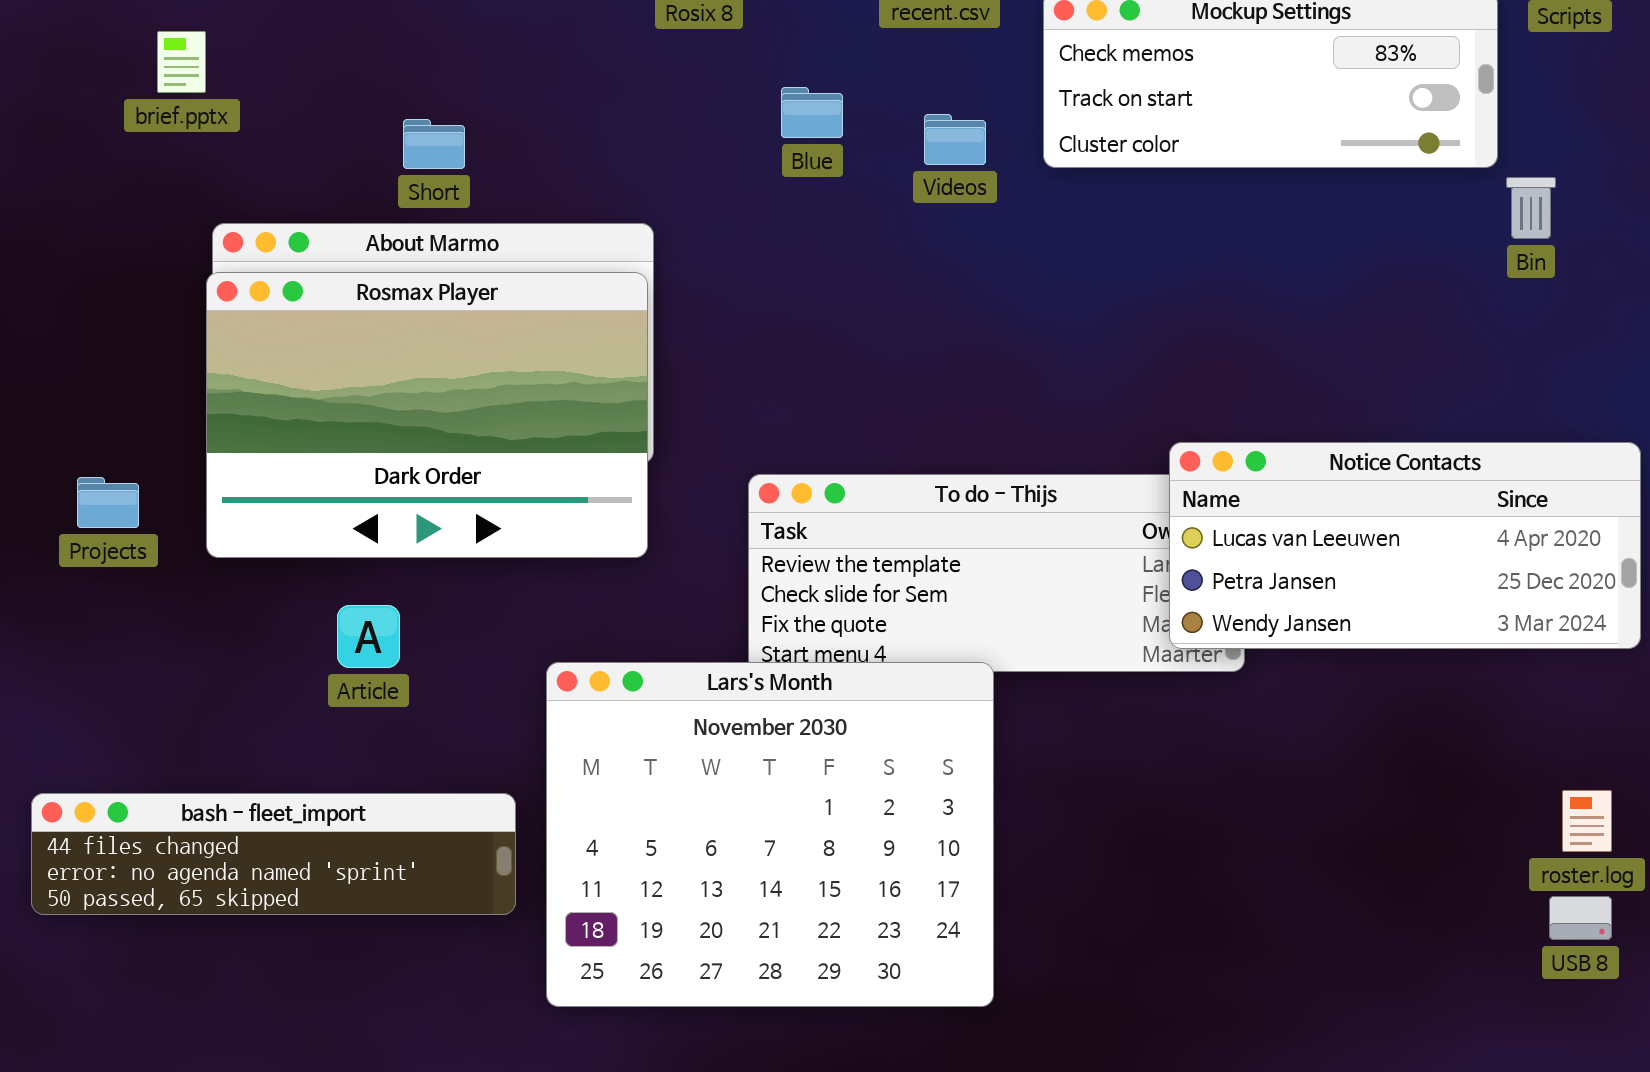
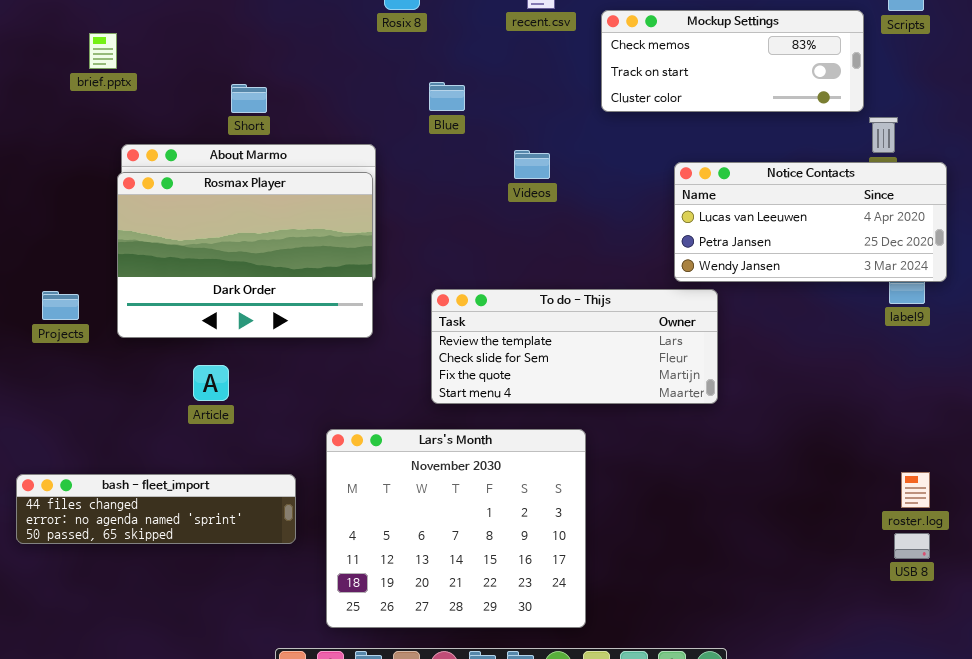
Blue: [781,87,843,138] -> [429,82,465,111], moved
Videos: [924,114,986,165] -> [514,150,550,179], moved
Notice Contacts: [1169,442,1641,649] -> [674,162,947,282], moved
Lars's Month: [546,662,994,1007] -> [326,429,586,628], moved

